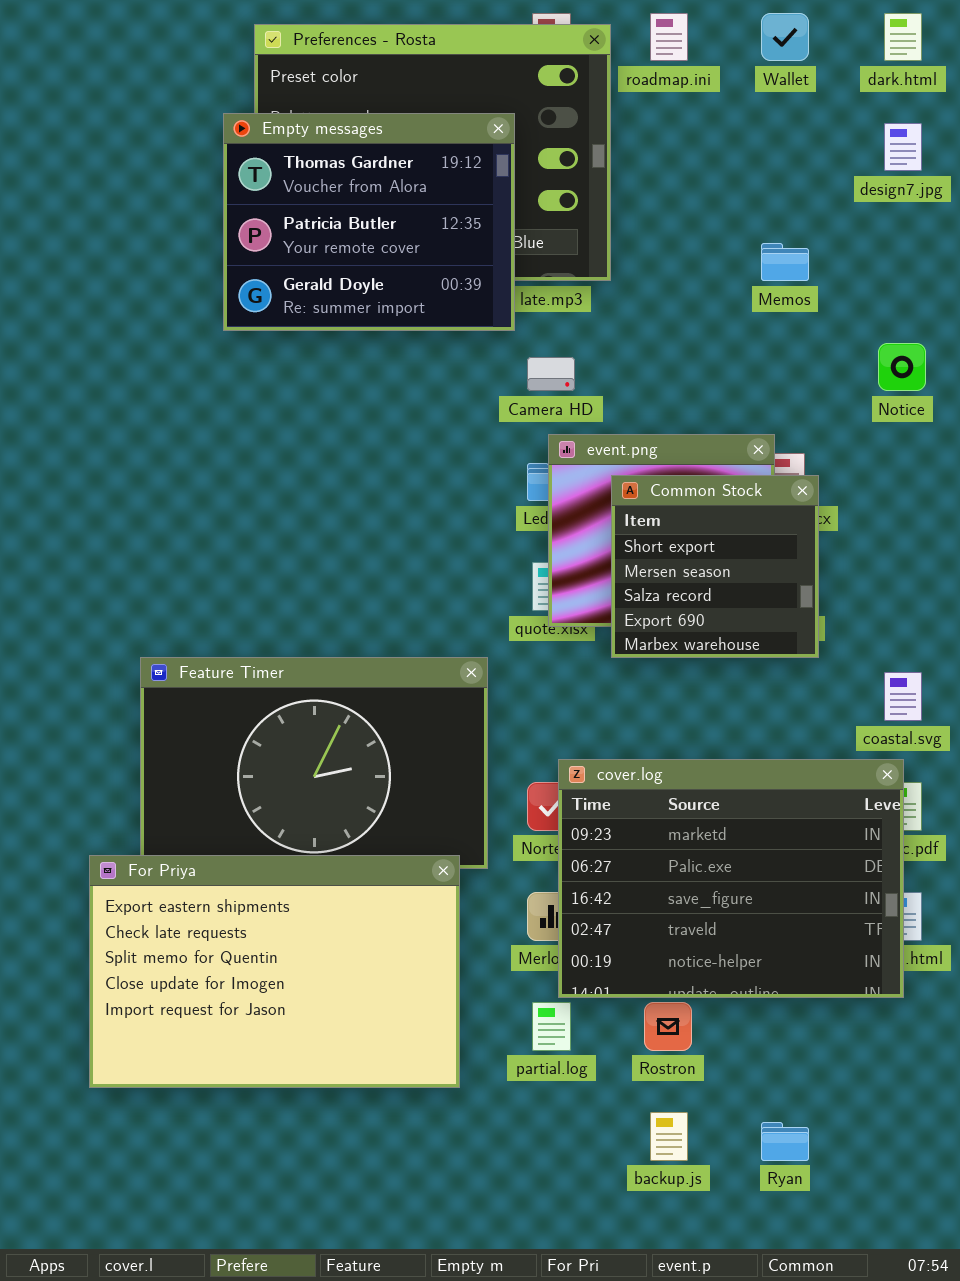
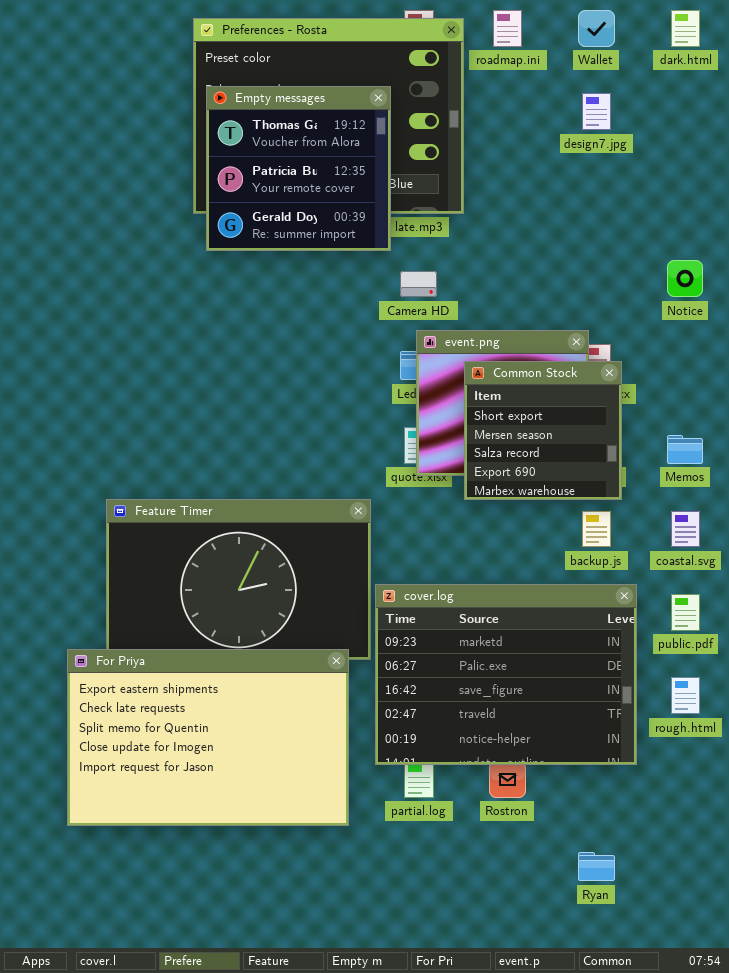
Empty messages: [223,113,515,331] -> [206,86,391,251], resized
design7.jpg: [884,123,922,171] -> [582,93,611,130], moved
Memos: [761,243,809,281] -> [667,435,703,464], moved
cover.log: [558,759,904,998] -> [375,584,637,765], moved
backup.js: [650,1112,688,1161] -> [582,511,611,547], moved

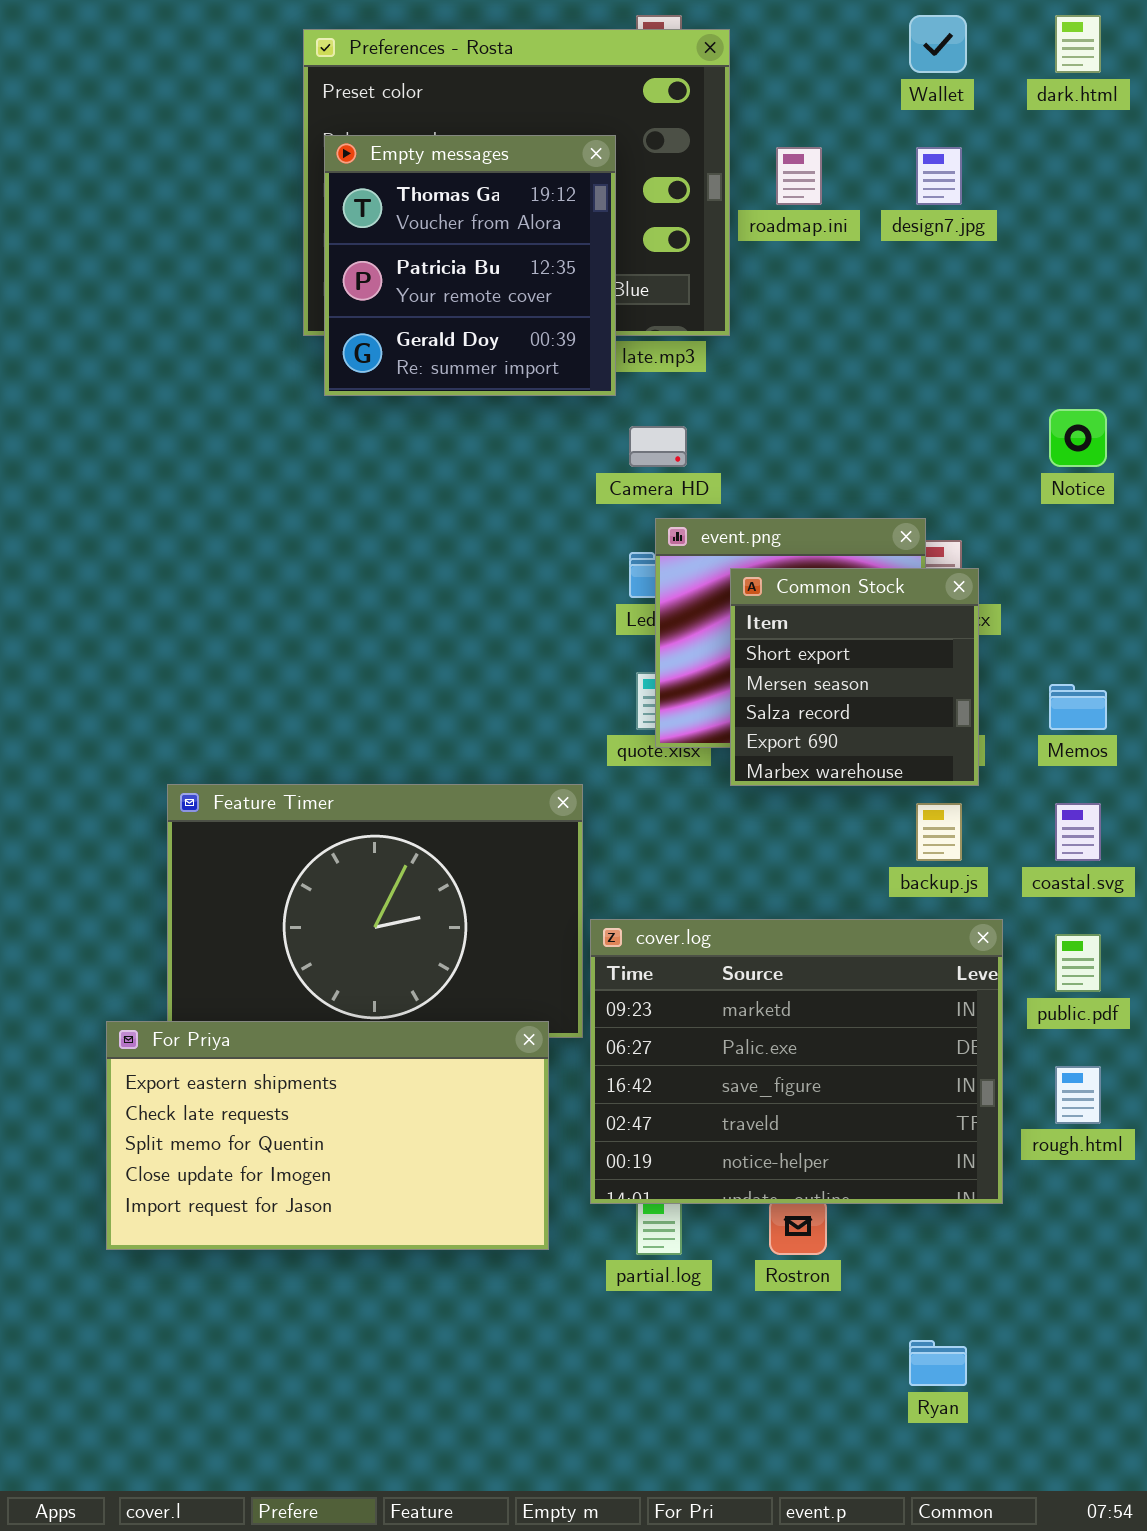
roadmap.ini: [493,10,522,47] -> [776,147,822,205], moved
For Priya: [67,649,349,826] -> [106,1021,549,1250], resized

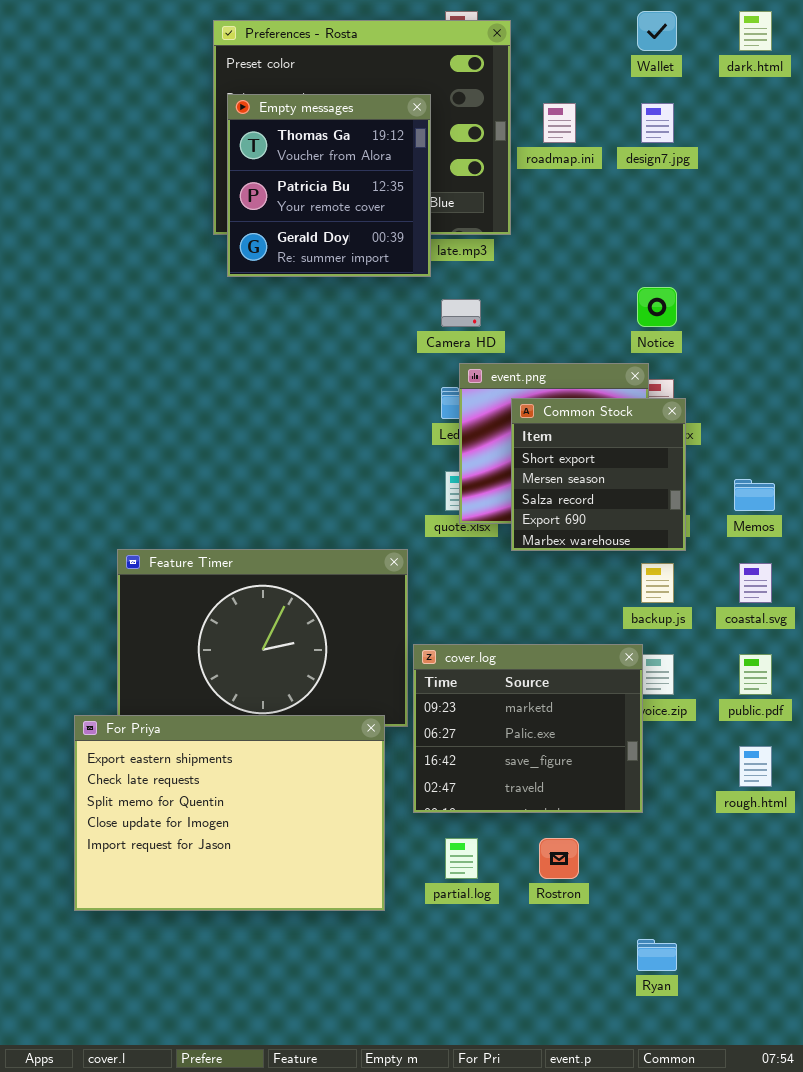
Notice: [1049,409,1107,467] -> [637,287,677,327], moved
cover.log: [590,919,1003,1204] -> [413,644,643,813], resized
For Priya: [106,1021,549,1250] -> [74,715,385,911], resized

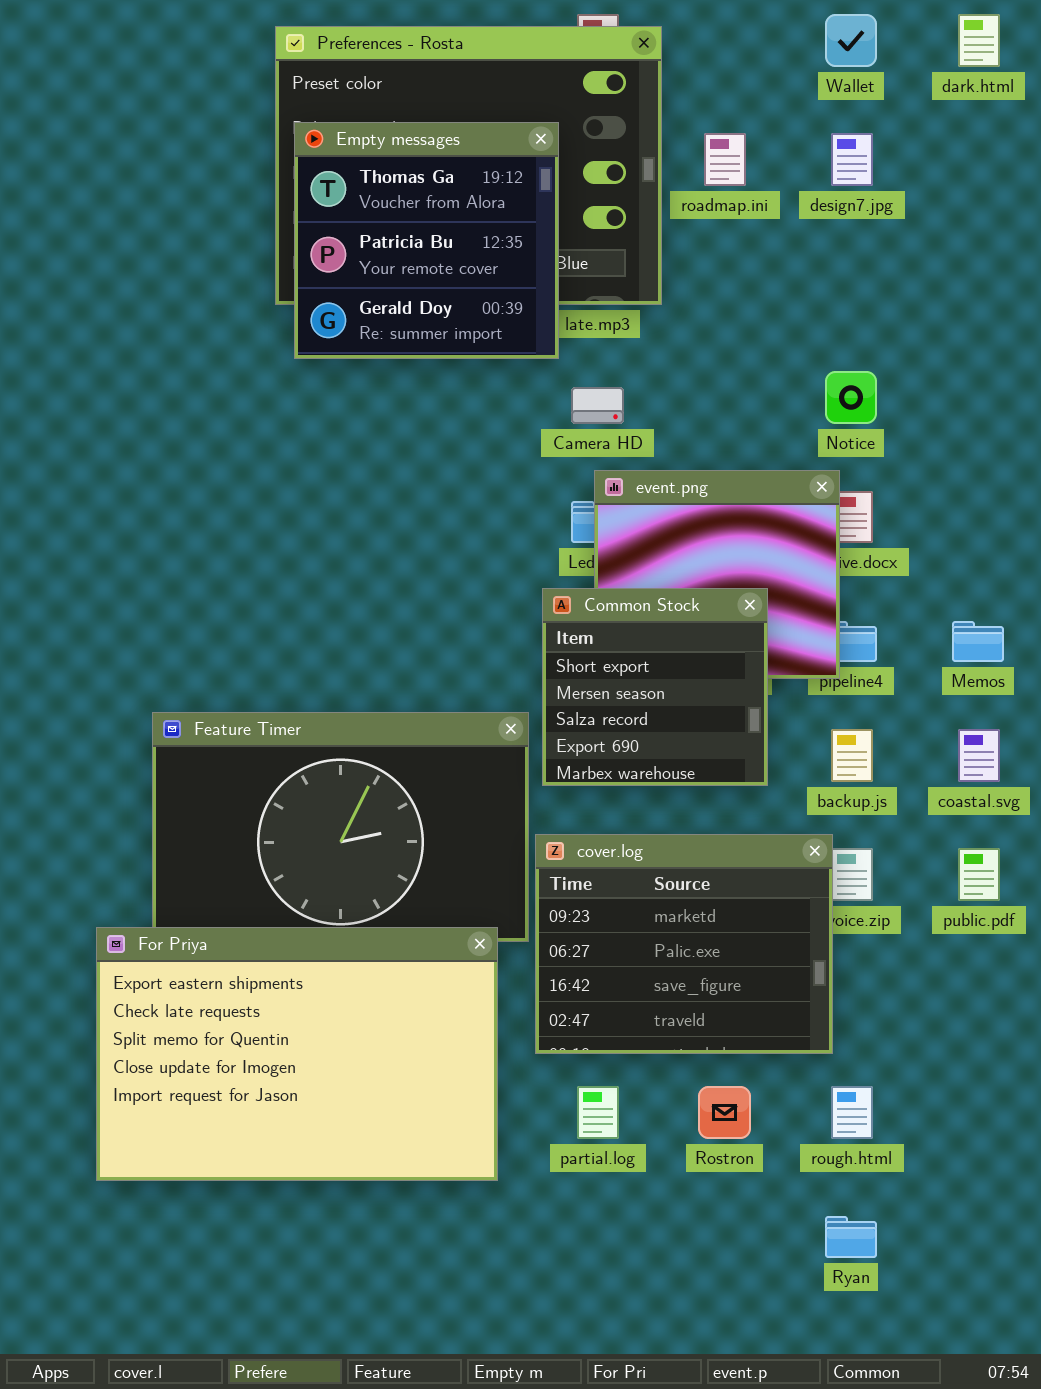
Common Stock: [511,398,686,551] -> [542,588,768,786], moved
rough.html: [739,746,772,787] -> [831,1086,873,1139], moved

